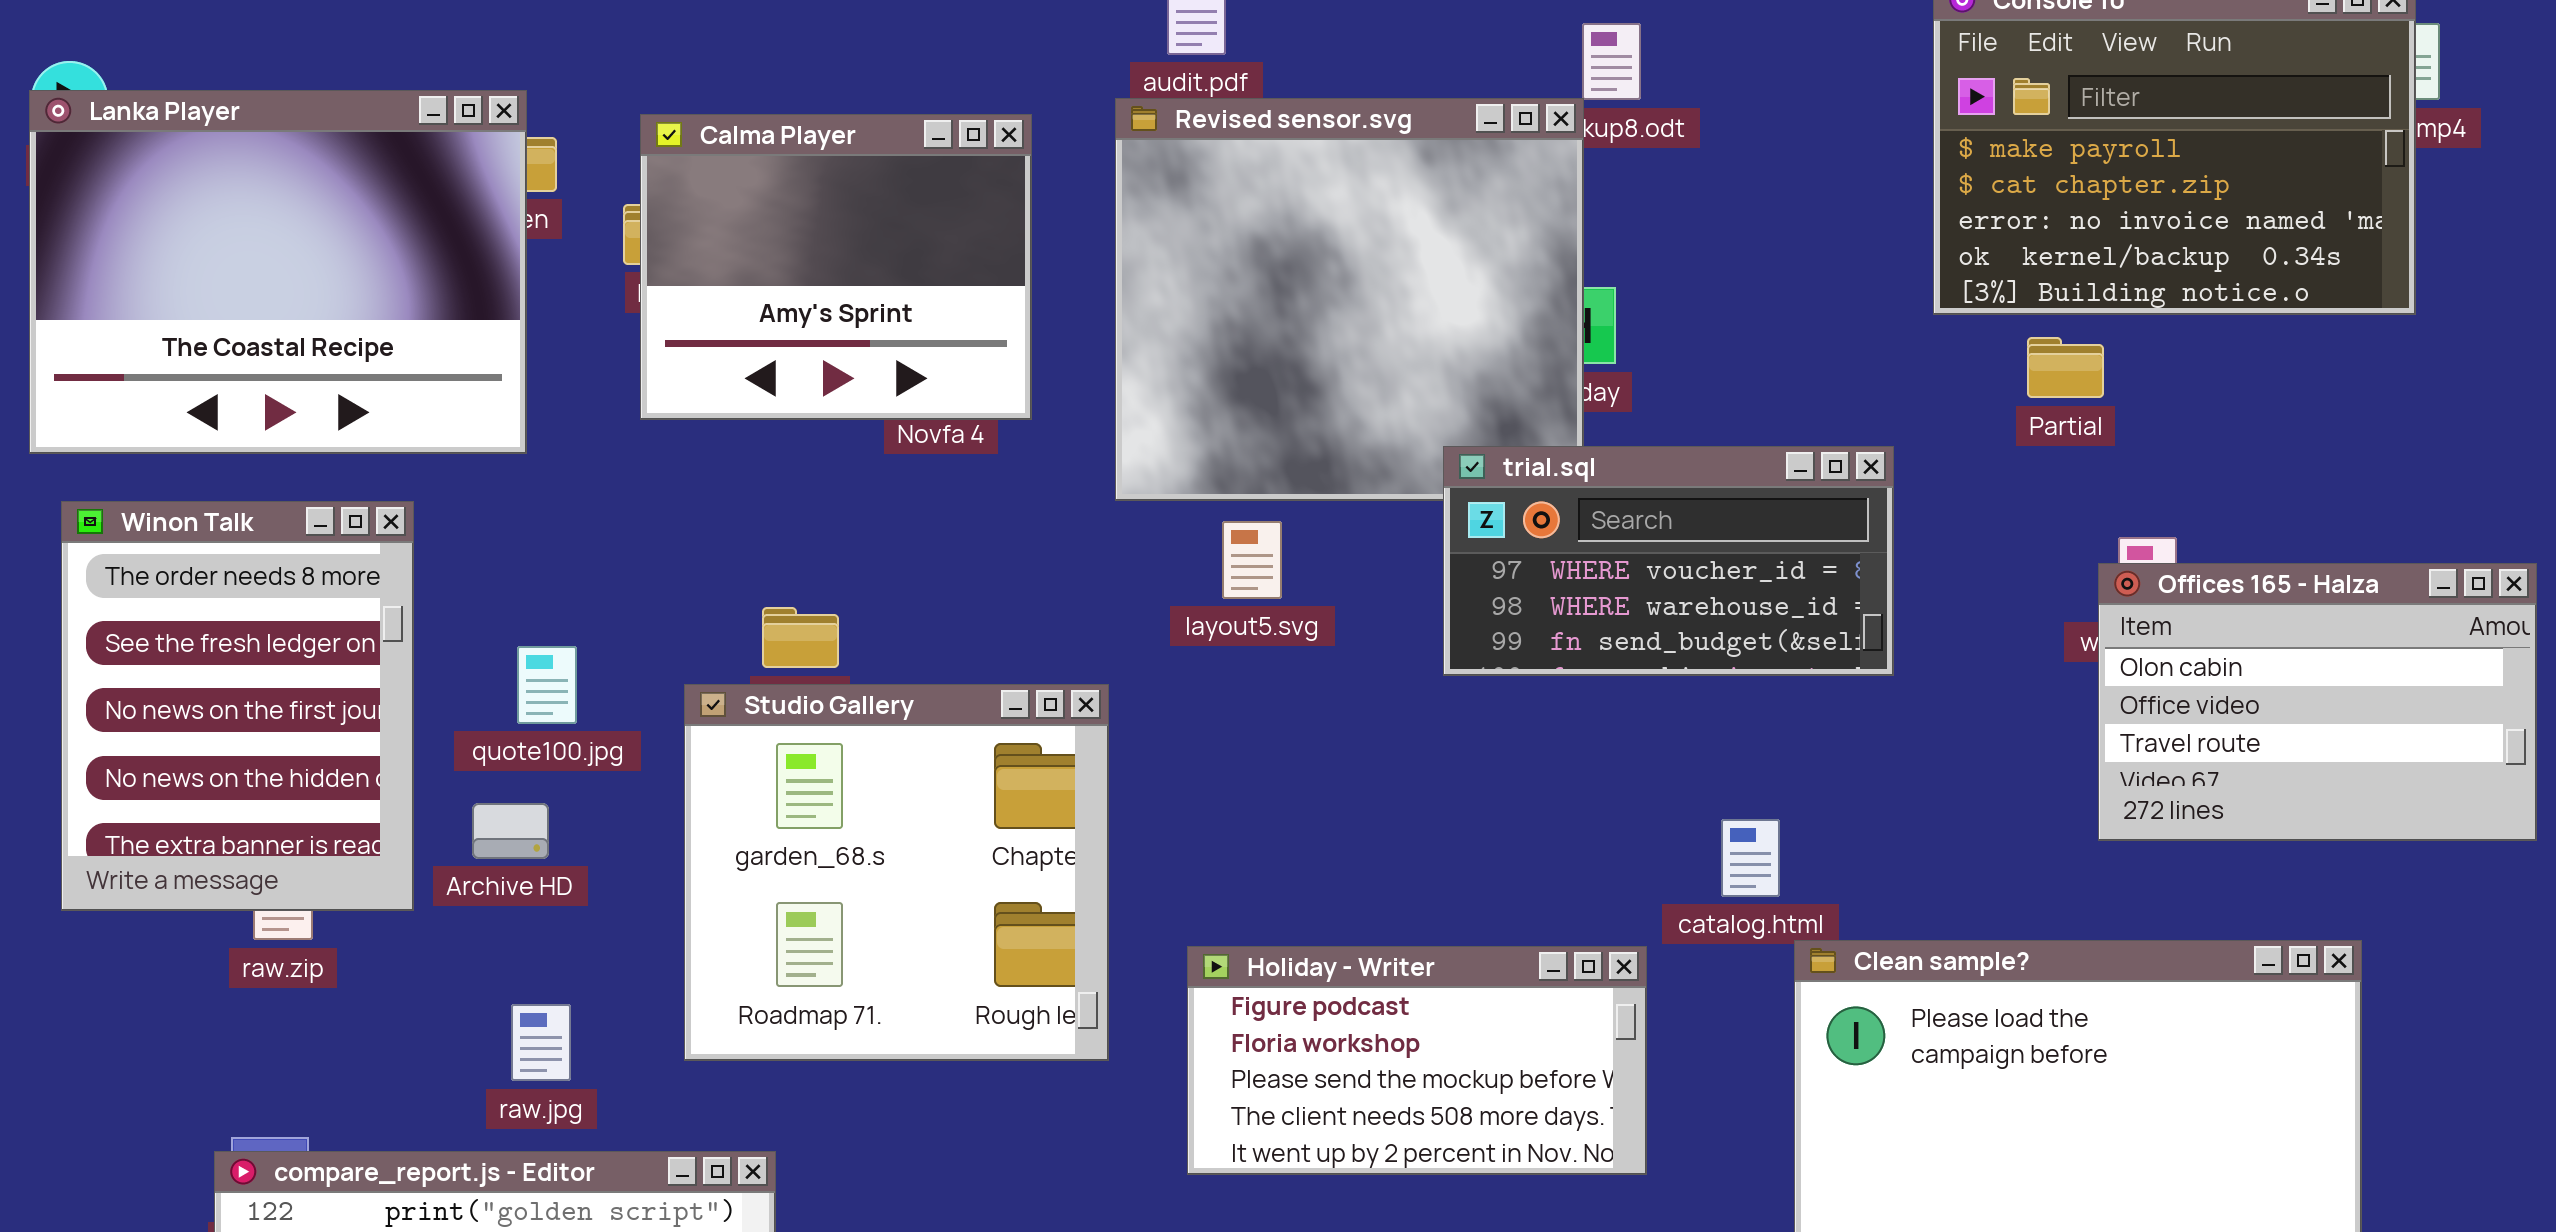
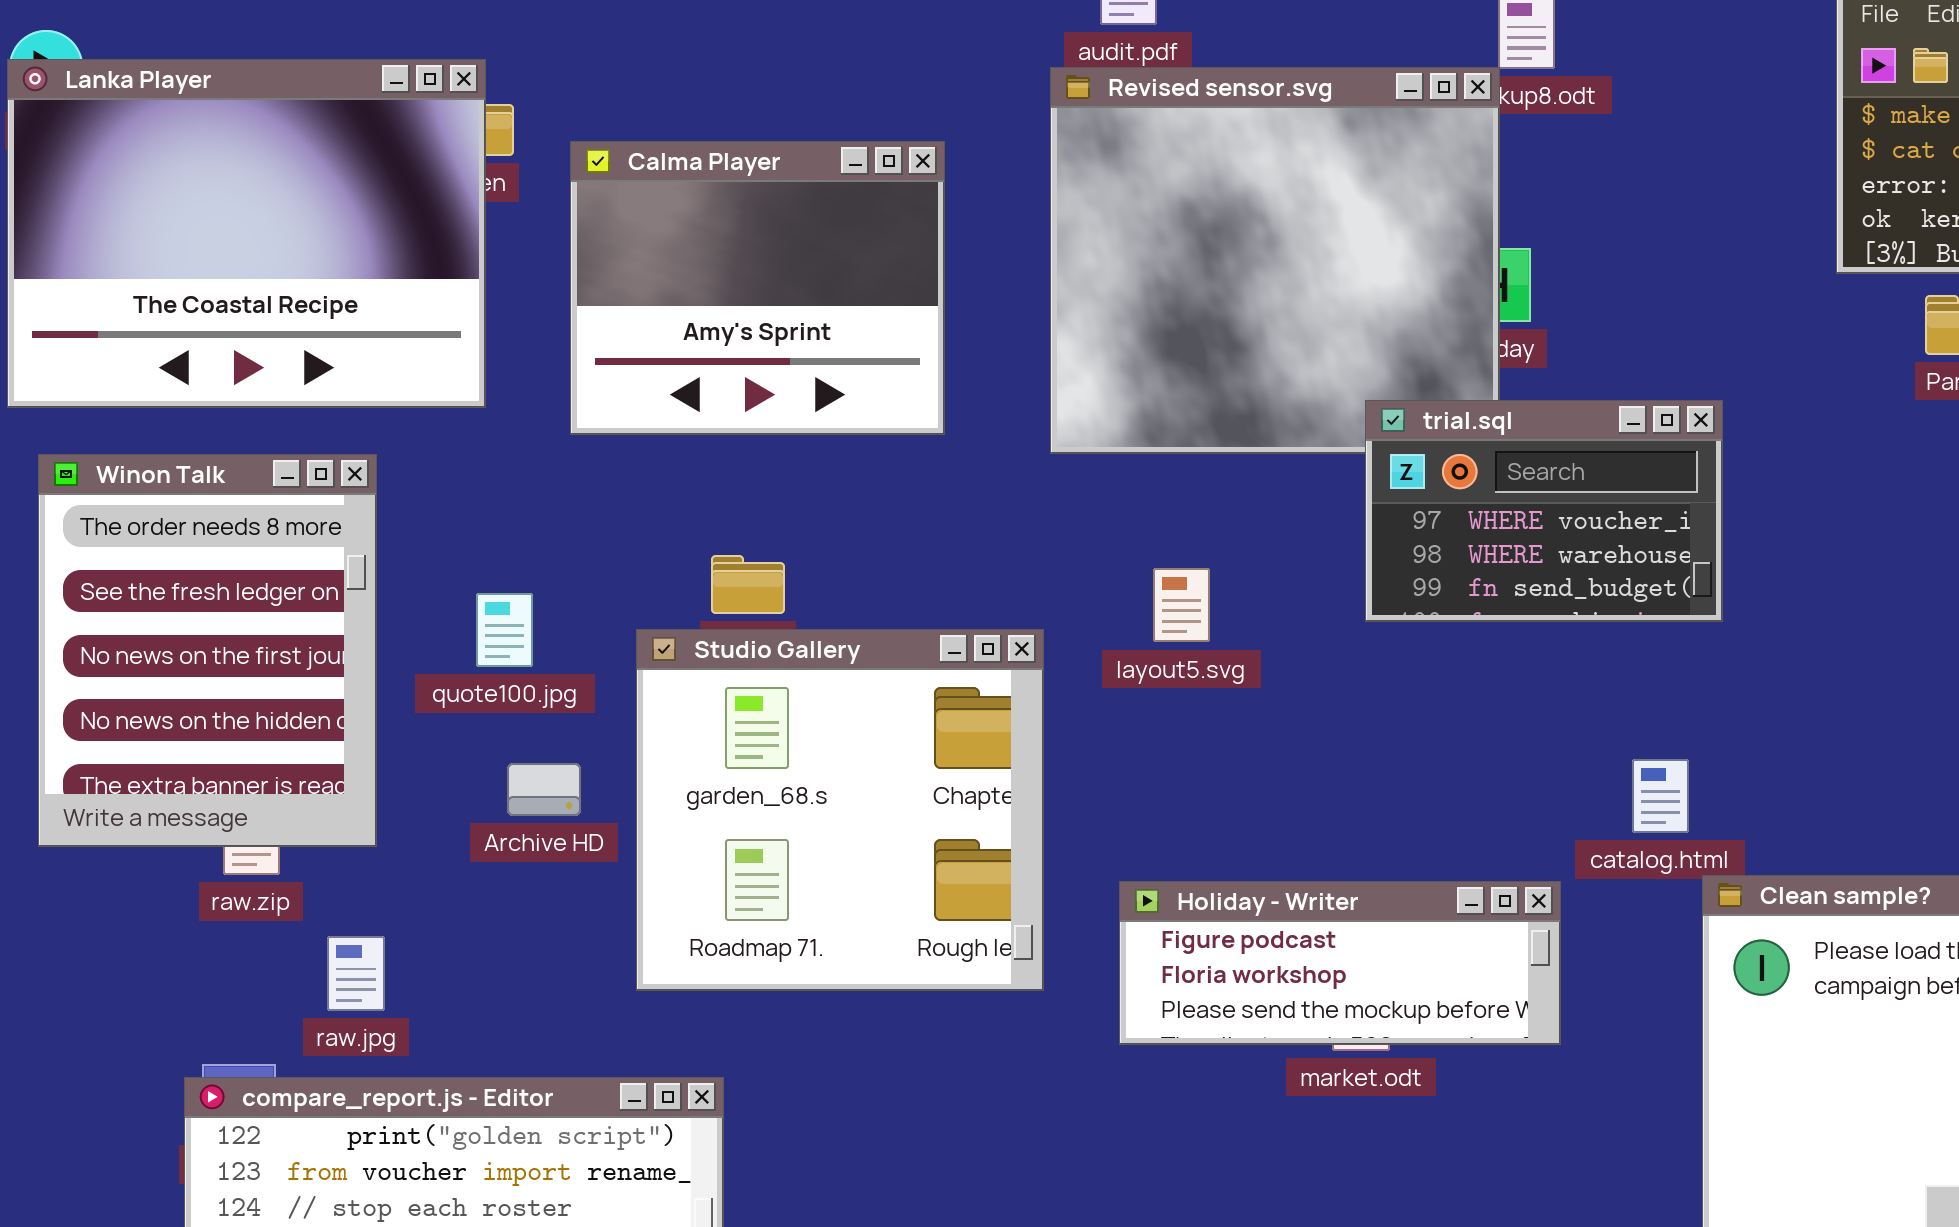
Calma Player: [640,114,1032,420] -> [570,141,945,435], moved
trial.sql: [1443,446,1894,676] -> [1365,400,1723,622], resized
layout5.svg: [1222,521,1282,599] -> [1153,568,1210,642], moved
Archive HD: [472,803,549,859] -> [507,763,581,816], moved
Holiday - Writer: [1187,946,1647,1175] -> [1119,881,1561,1045], resized
raw.jpg: [511,1004,571,1081] -> [327,936,385,1011], moved

